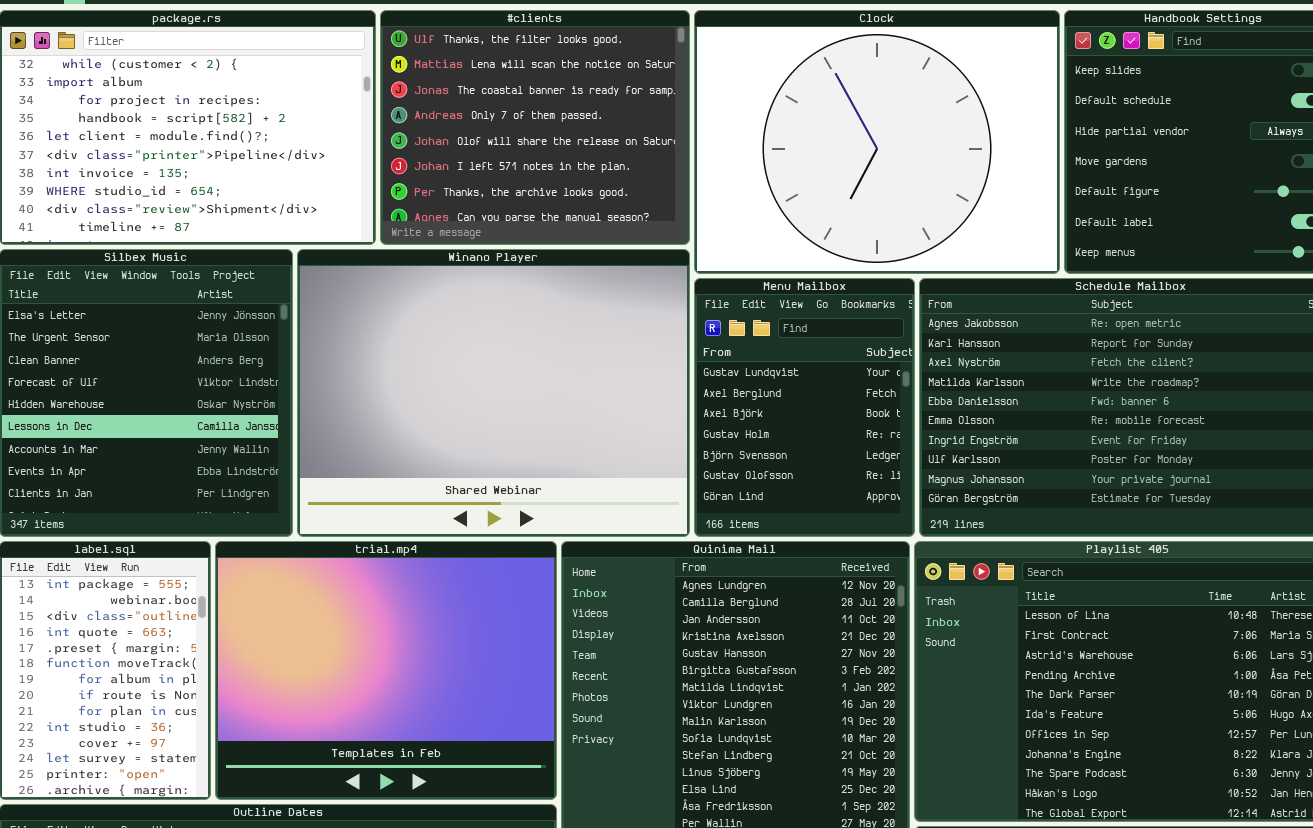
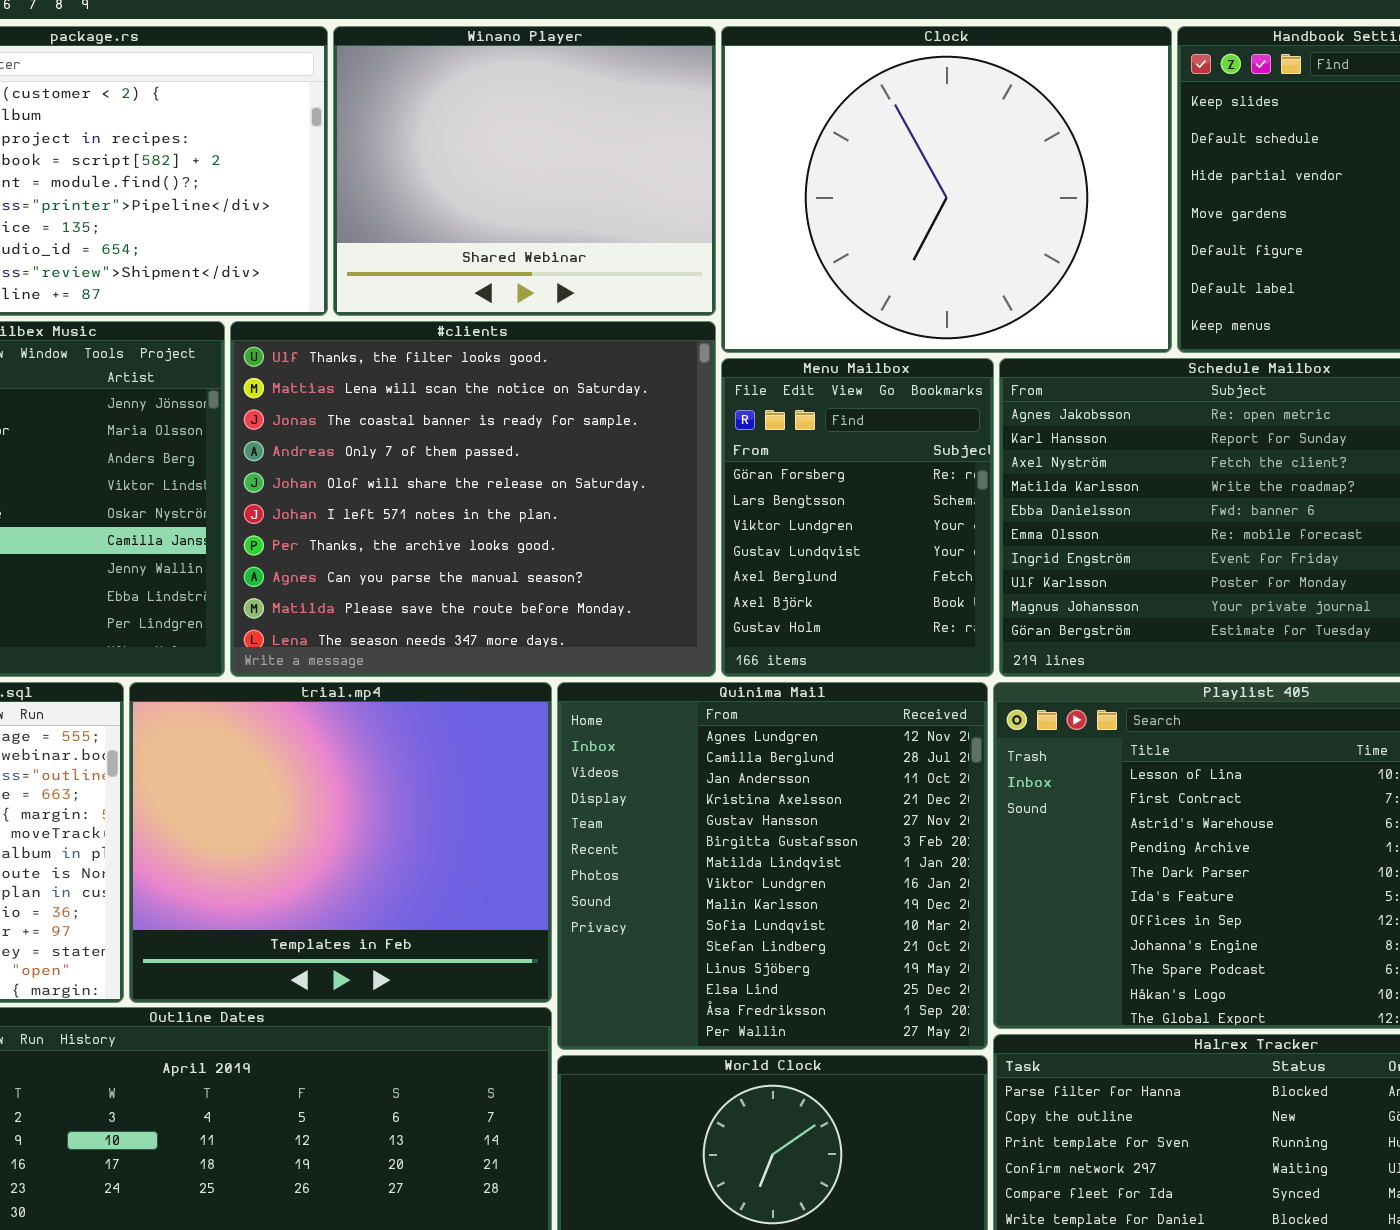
#clients: [380,10,690,245] -> [230,321,716,677], moved, resized
Winano Player: [297,249,690,537] -> [333,26,716,316], moved, resized
Menu Mailbox: [694,278,915,537] -> [721,358,994,677], scrolled up 3 rows

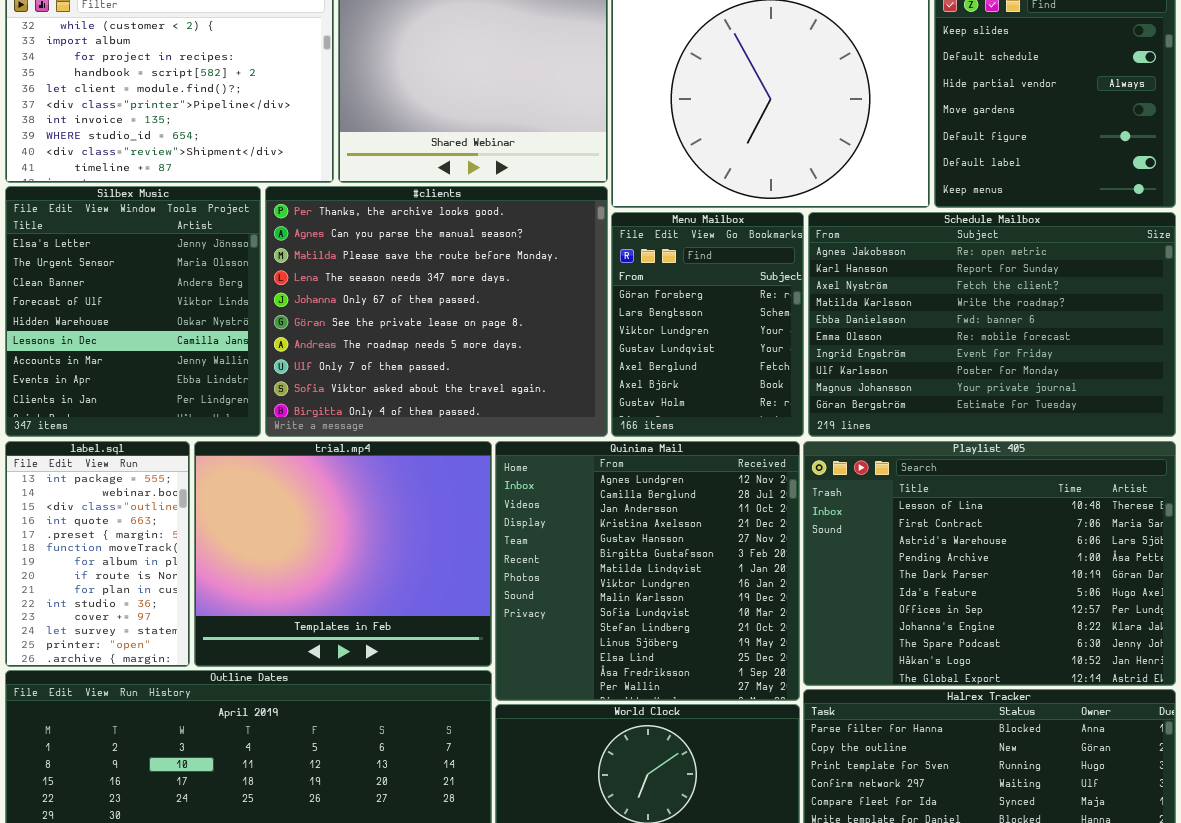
#clients: [230,321,716,677] -> [265,186,608,437], scrolled down 6 rows

